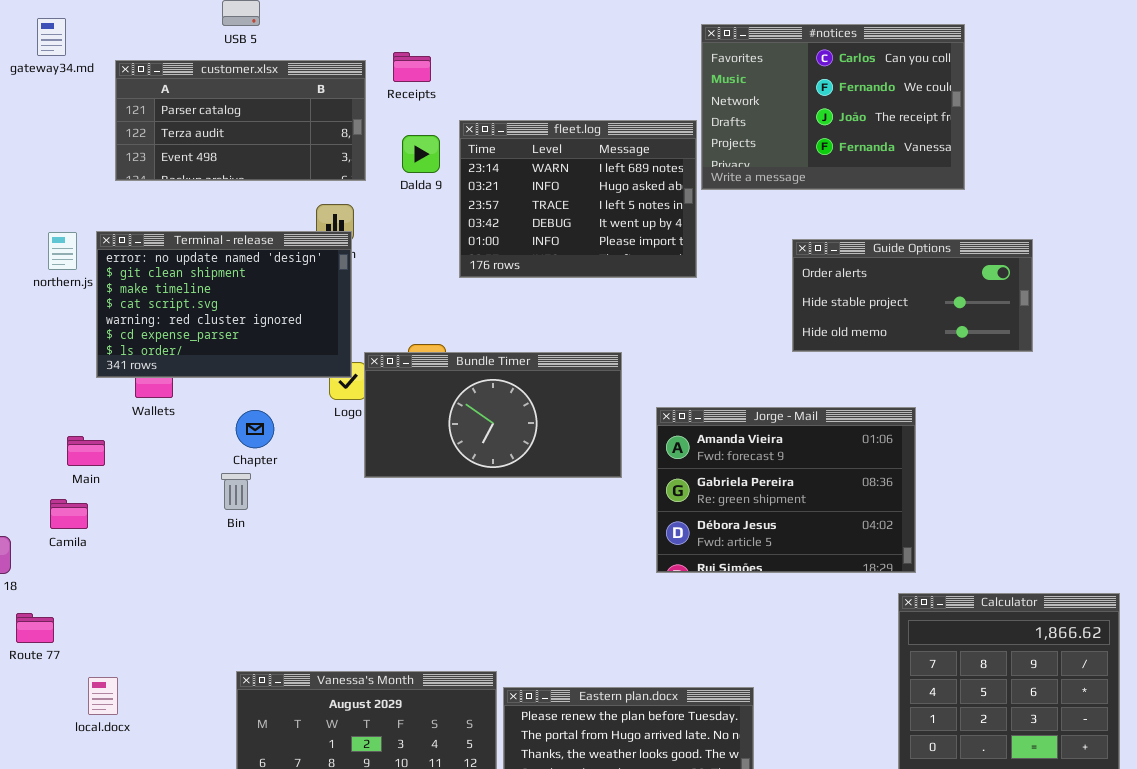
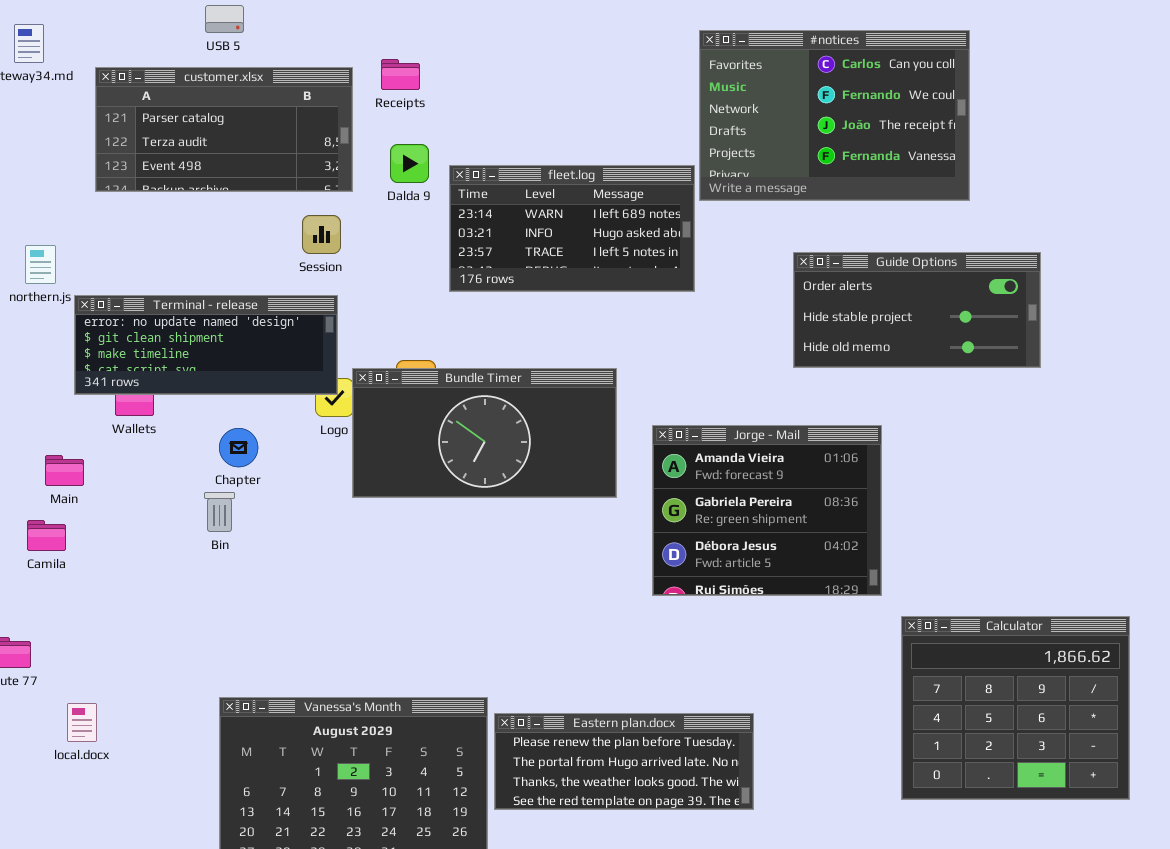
fleet.log: [459,120,697,278] -> [449,165,695,292], resized
Terminal - release: [96,231,352,378] -> [74,295,338,395], resized
Jorge - Mail: [656,407,916,573] -> [652,425,882,596], resized

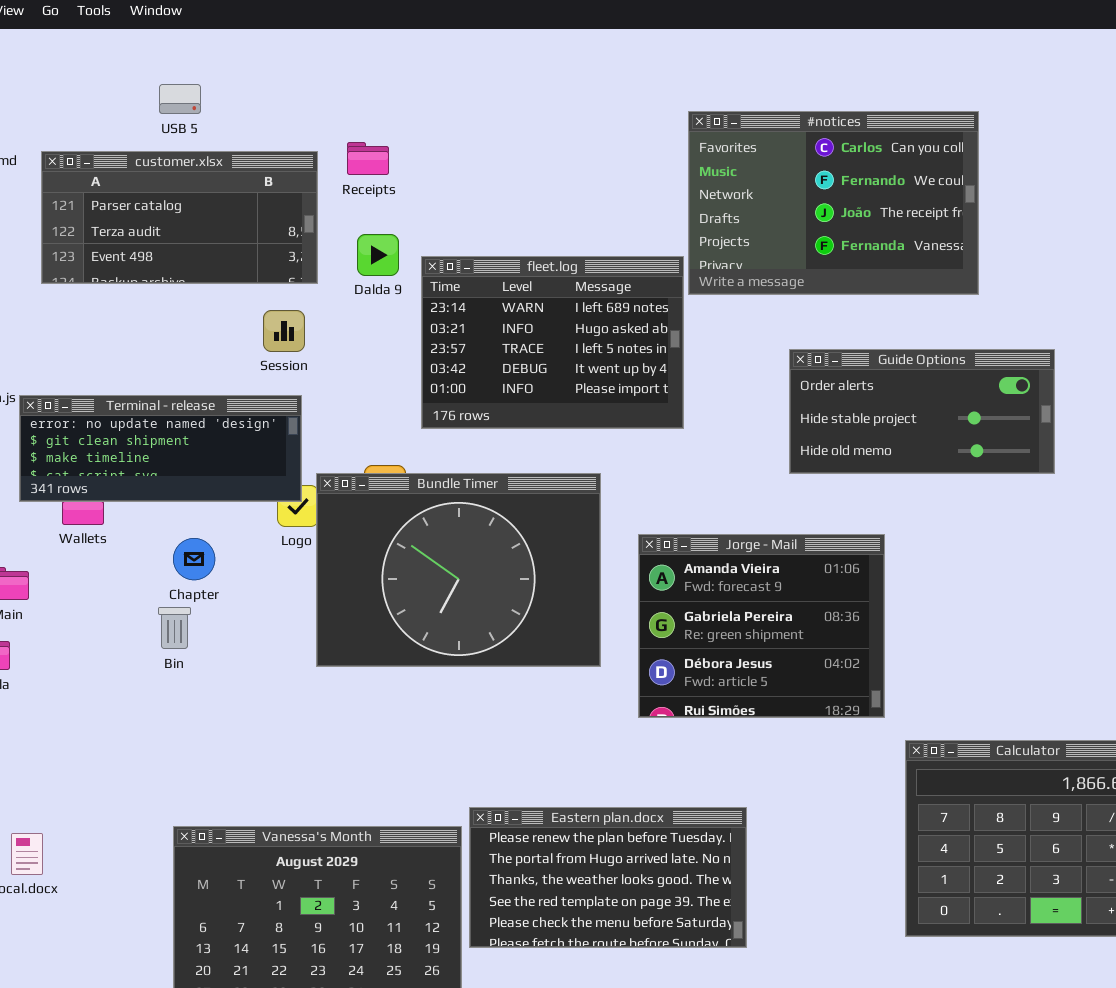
fleet.log: [449,165,695,292] -> [421,256,684,429], resized
Bundle Timer: [352,368,617,498] -> [316,473,601,667], resized
Eastern plan.docx: [494,713,754,810] -> [469,807,747,948], resized

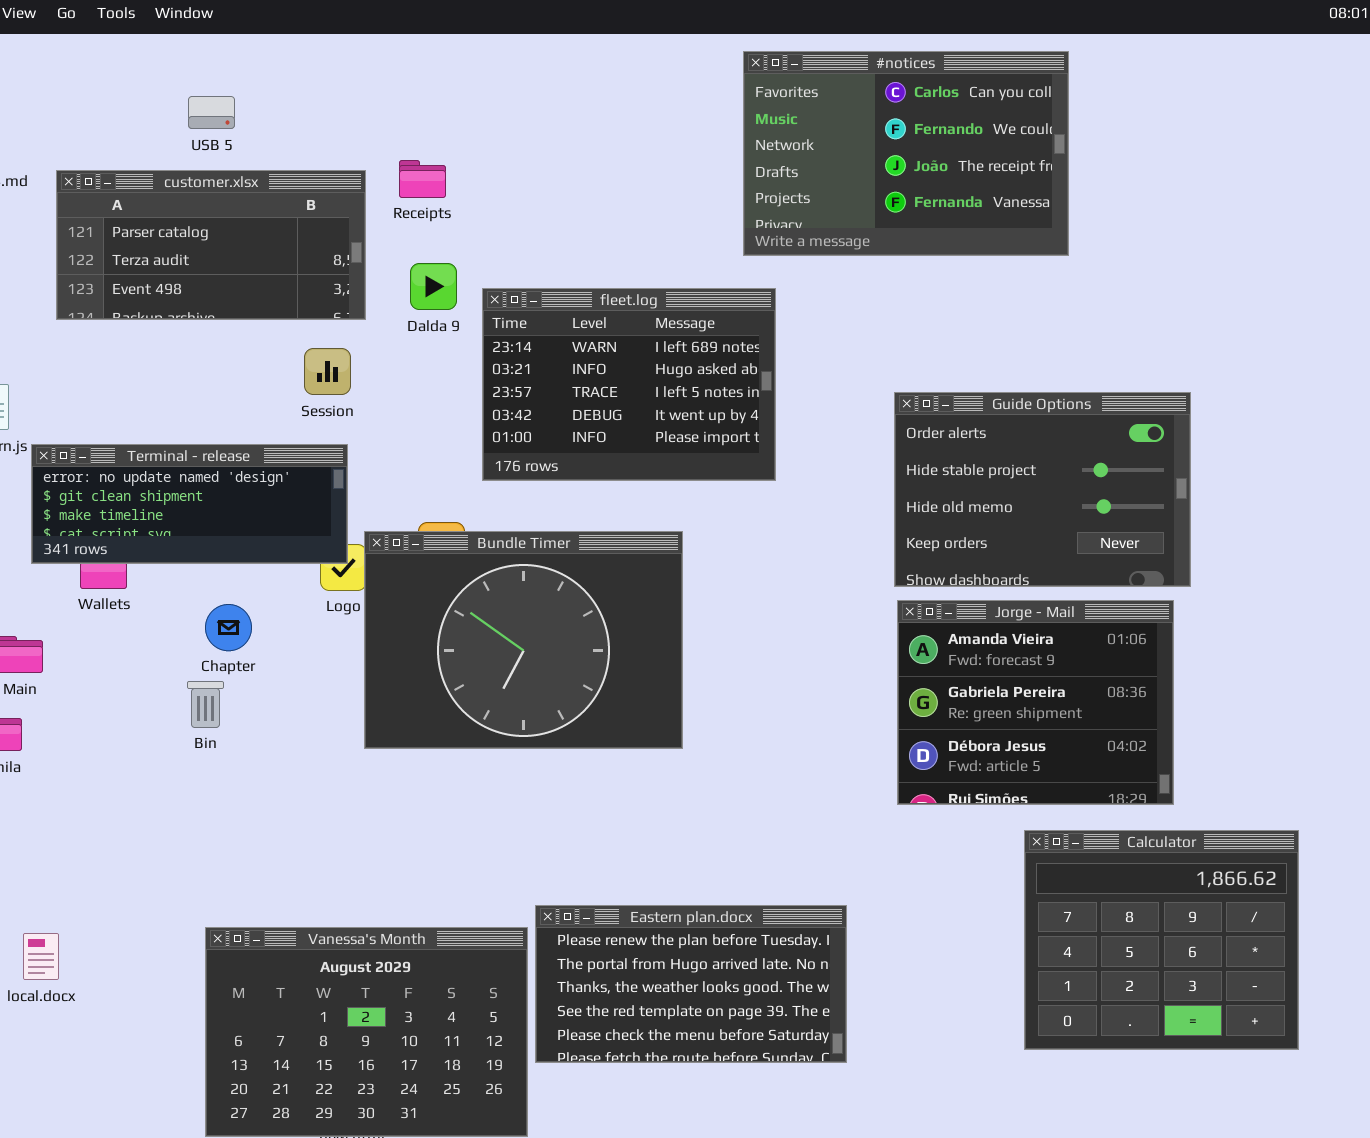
#notices: [688,111,979,295] -> [743,51,1069,256], moved
Guide Options: [789,349,1055,474] -> [894,392,1191,587], resized
Jorge - Mail: [638,534,885,718] -> [897,600,1174,805], moved

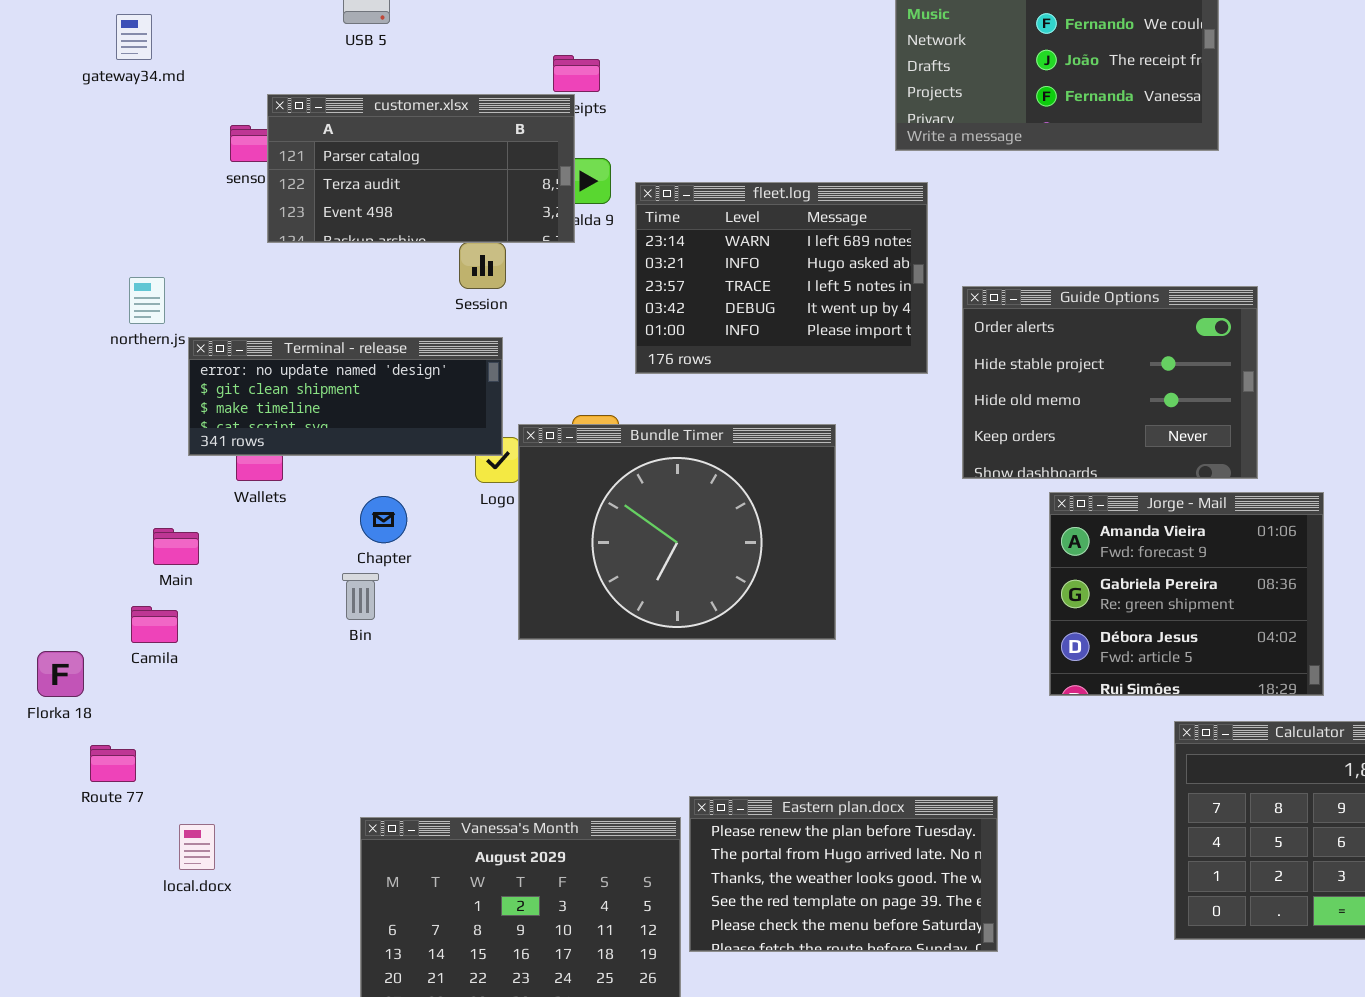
customer.xlsx: [56,170,366,320] -> [267,94,575,243], moved
Guide Options: [894,392,1191,587] -> [962,286,1258,479], moved

